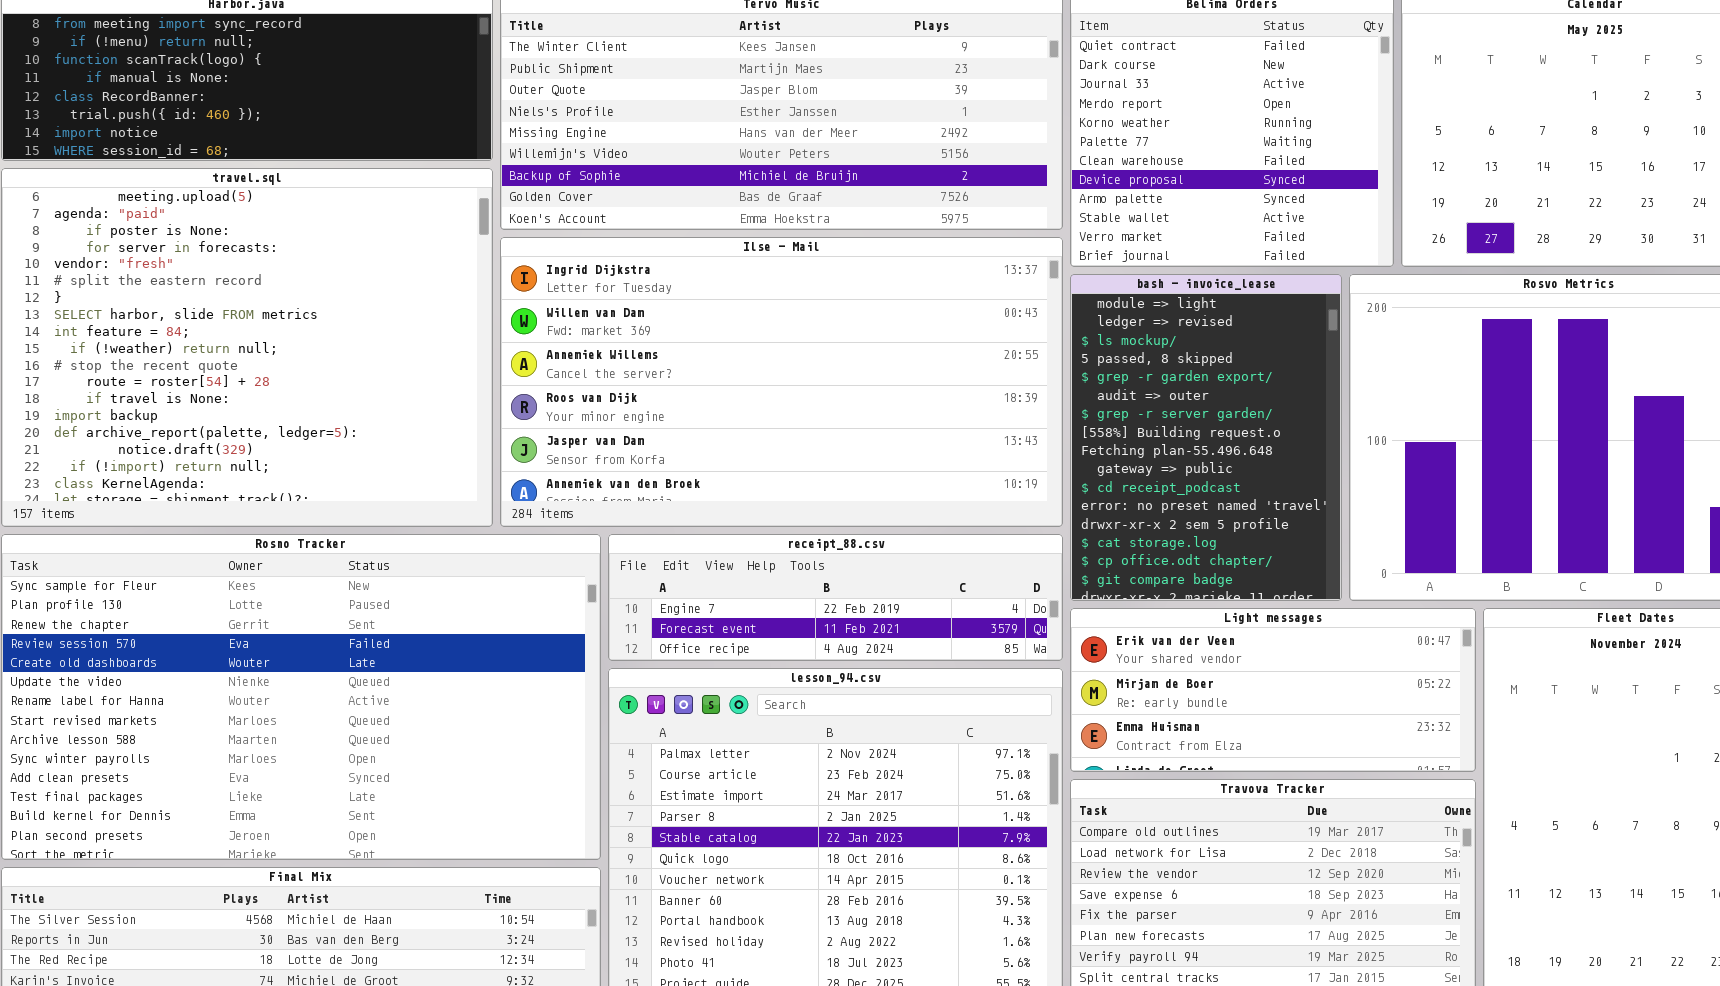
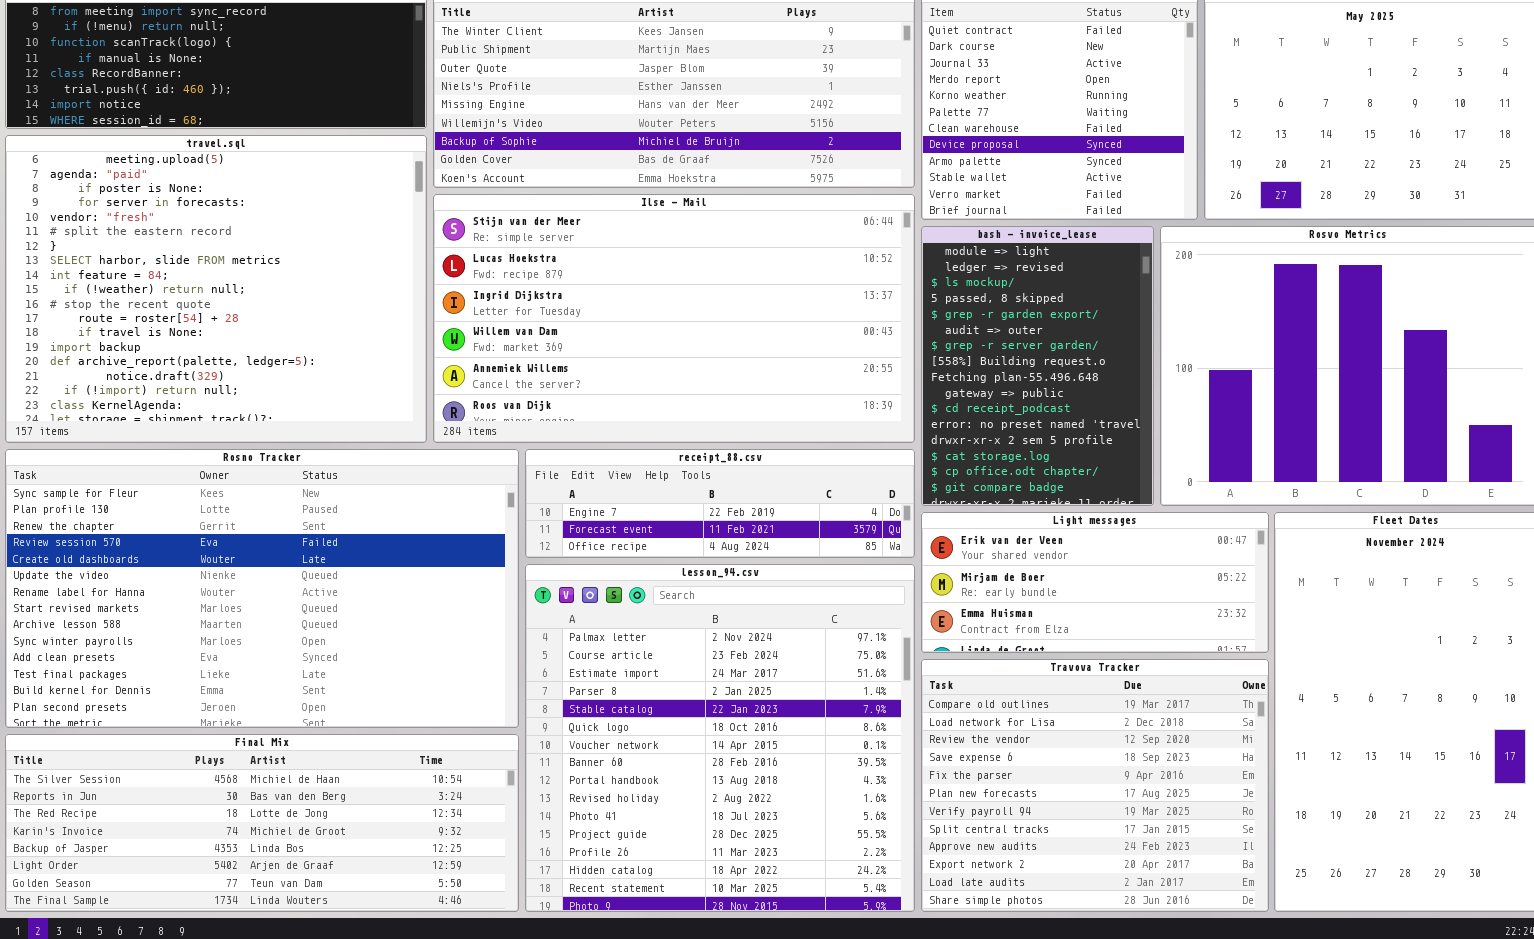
Ilse - Mail: [500,237,1063,527] -> [433,194,915,443], scrolled up 2 rows

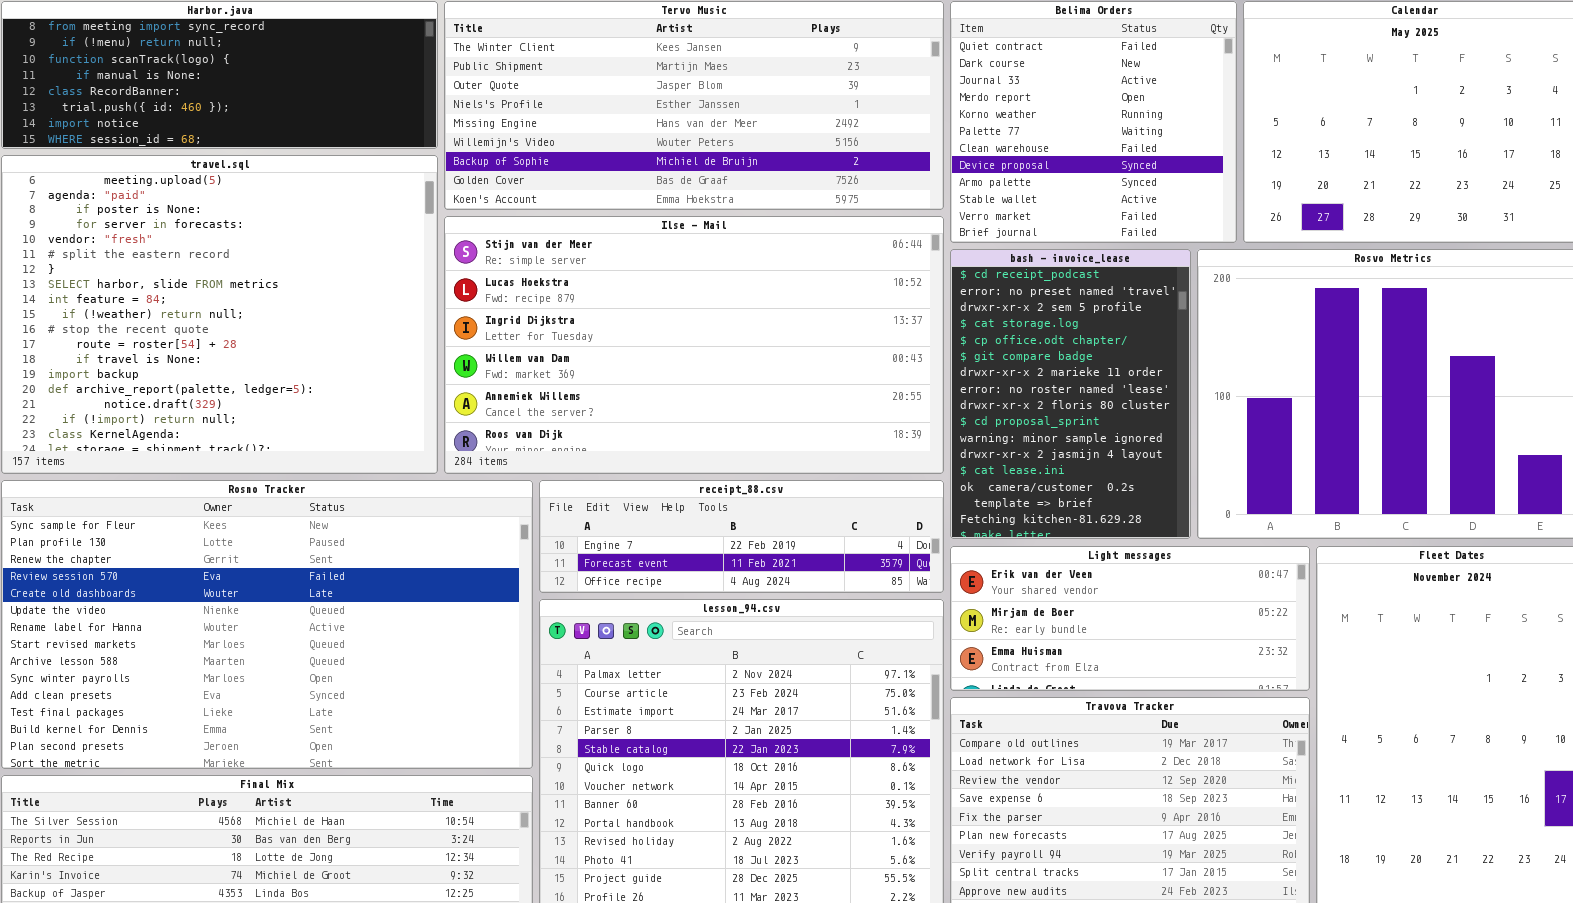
bash - invoice_lease: [921,226,1154,506] -> [950,249,1191,539], scrolled down 10 rows

